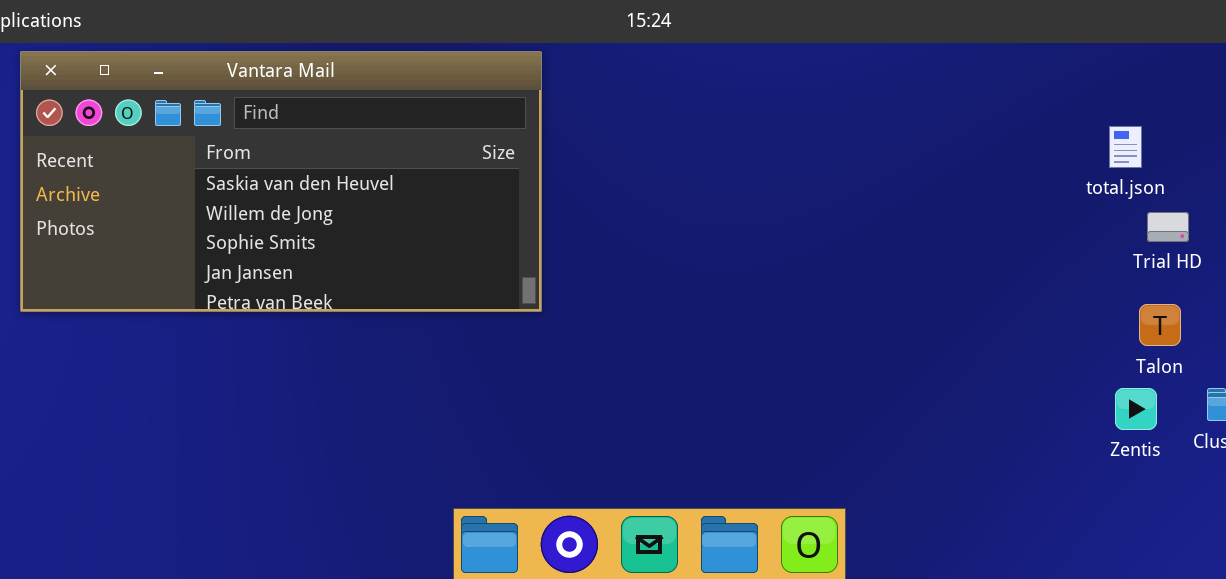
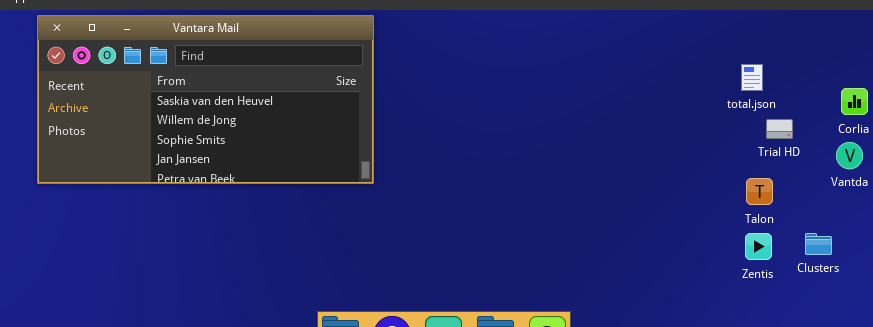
Talon: [1139,304,1181,346] -> [746,178,773,205], moved

